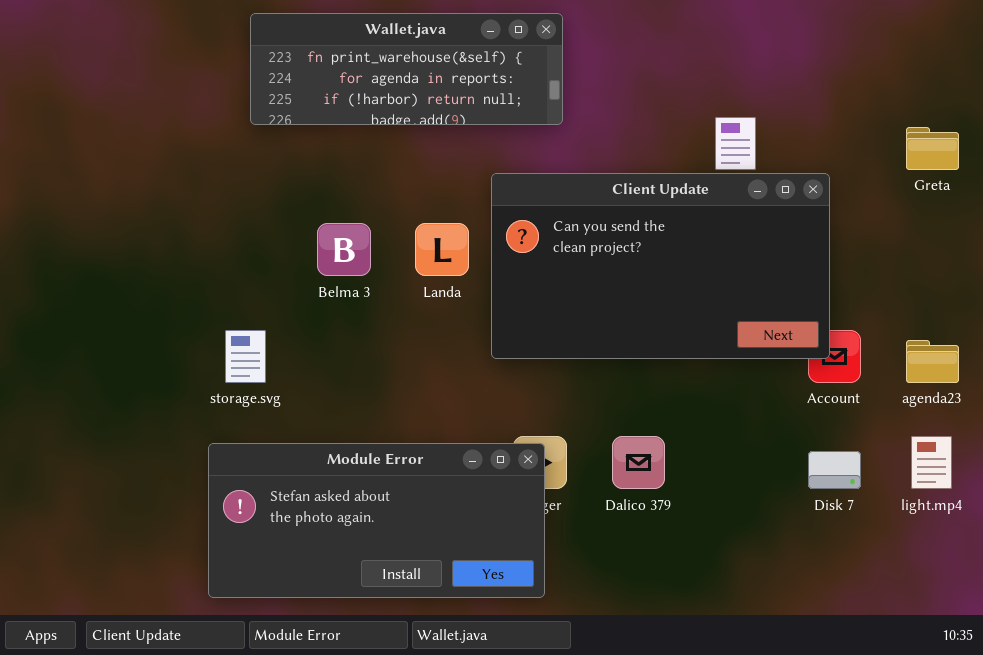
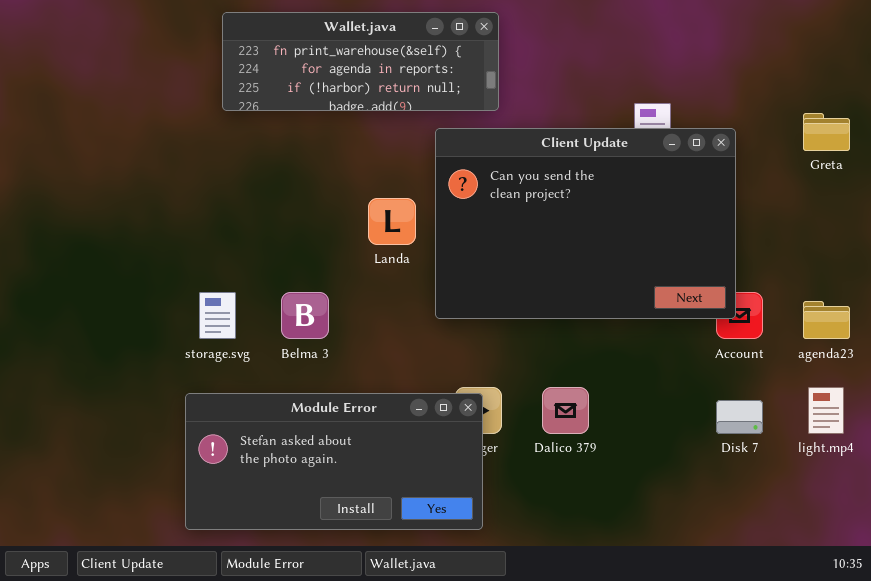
Client Update: [491,173,830,359] -> [435,128,736,319], resized
Belma 3: [317,223,371,276] -> [281,292,329,339], moved

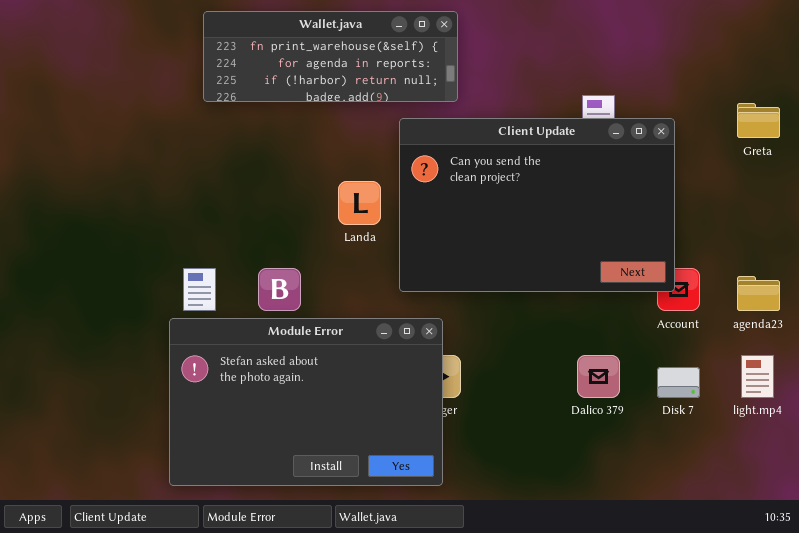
Dalico 379: [542,387,589,434] -> [577,355,620,398], moved
Module Error: [185,393,483,530] -> [169,318,443,486], resized

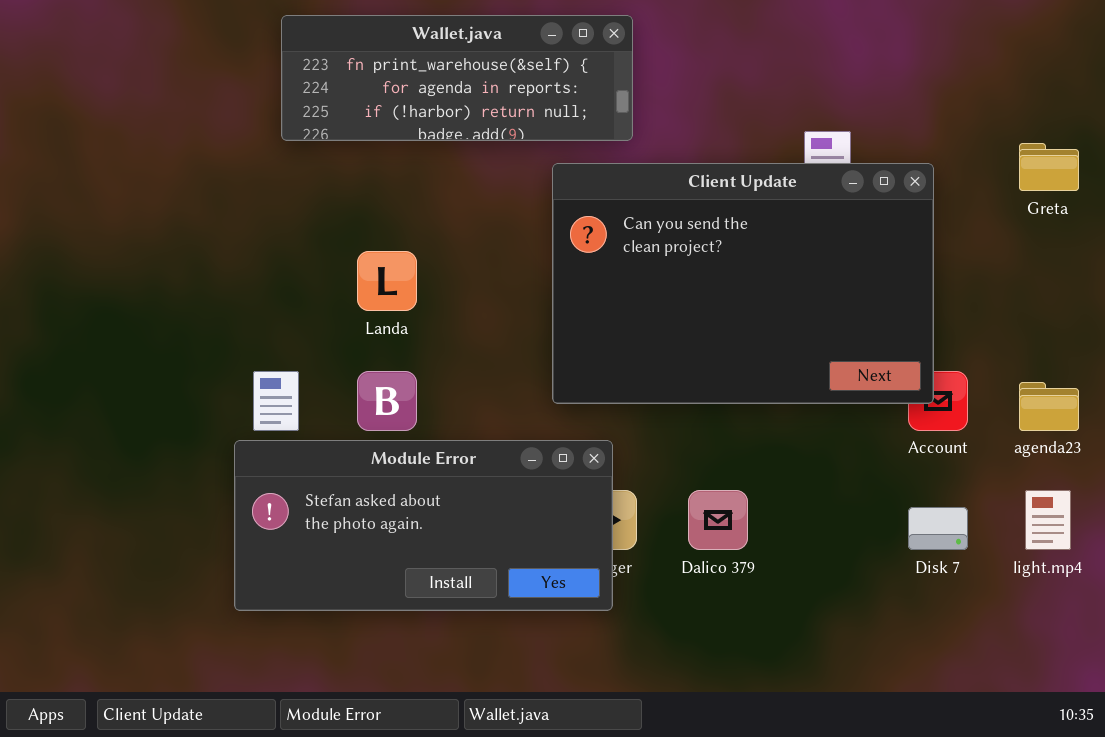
Landa: [338,181,381,225] -> [357,251,417,311], moved
Module Error: [169,318,443,486] -> [234,440,613,611], resized
Dalico 379: [577,355,620,398] -> [688,490,748,550], moved

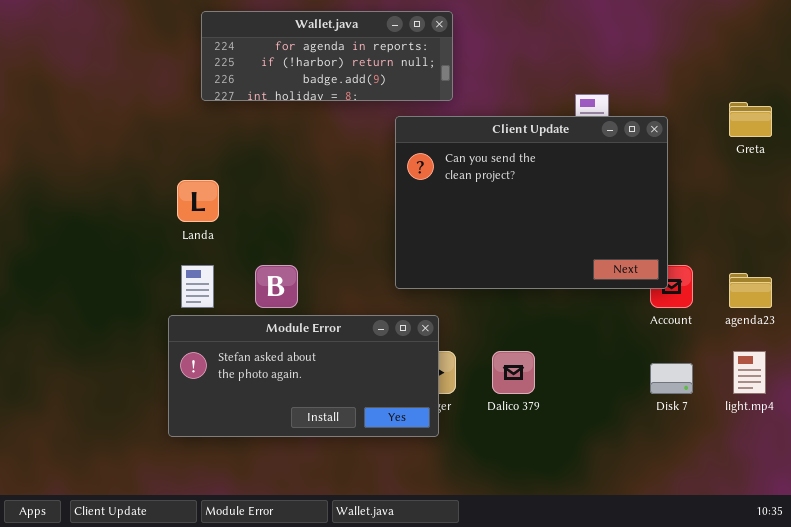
Wallet.java: [281,15,633,141] -> [201,11,453,101], scrolled down 1 row
Landa: [357,251,417,311] -> [177,180,219,222], moved

